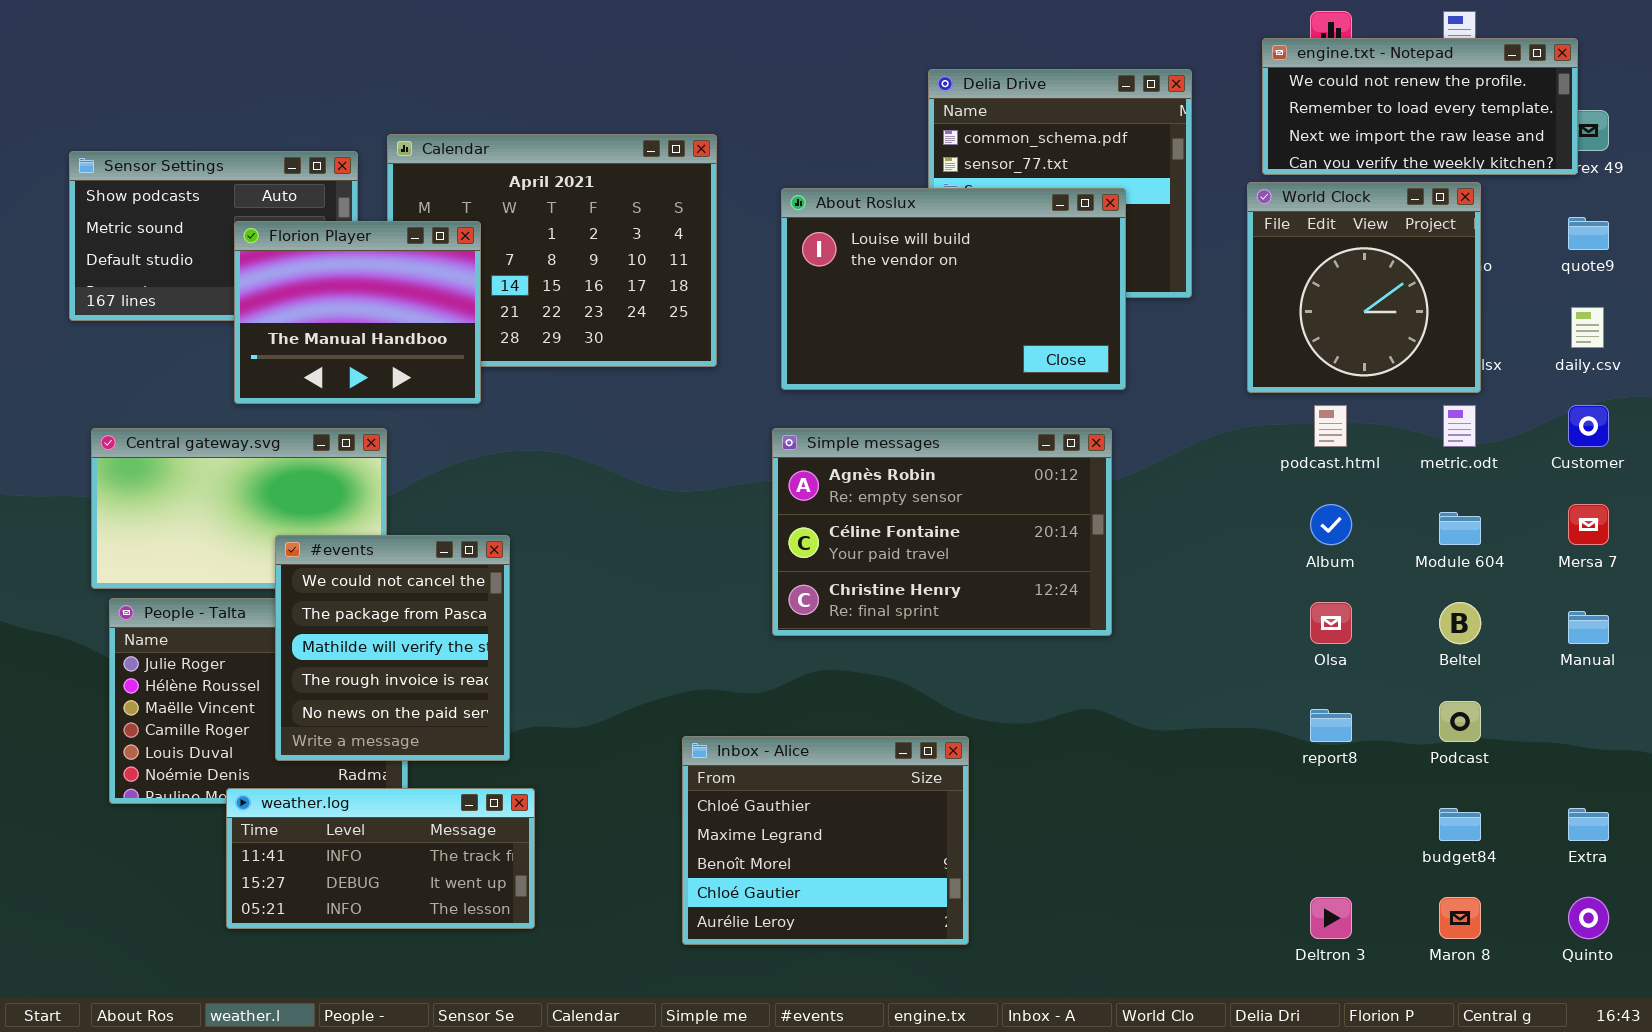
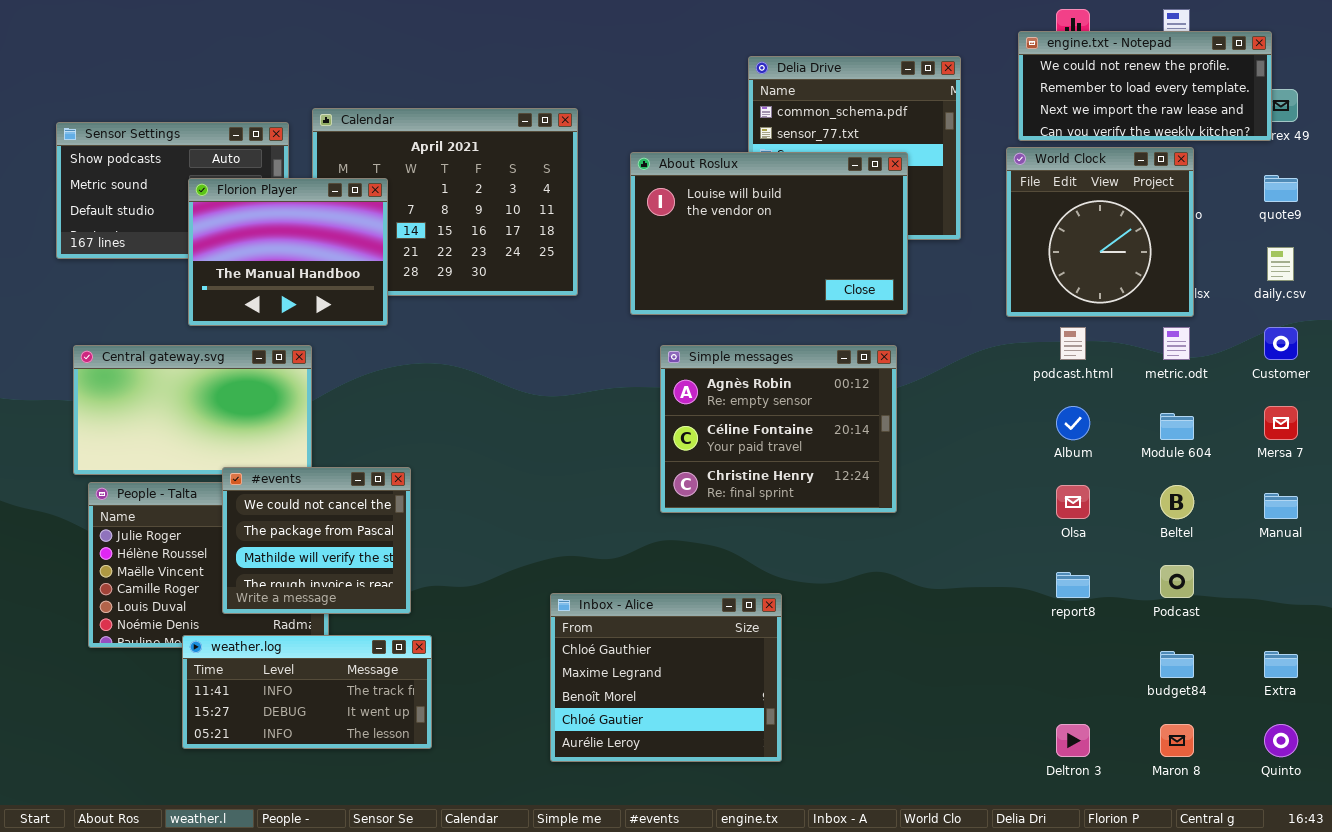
Simple messages: [772,428,1112,636] -> [660,345,897,513], resized
#events: [275,535,510,761] -> [222,467,411,614], resized

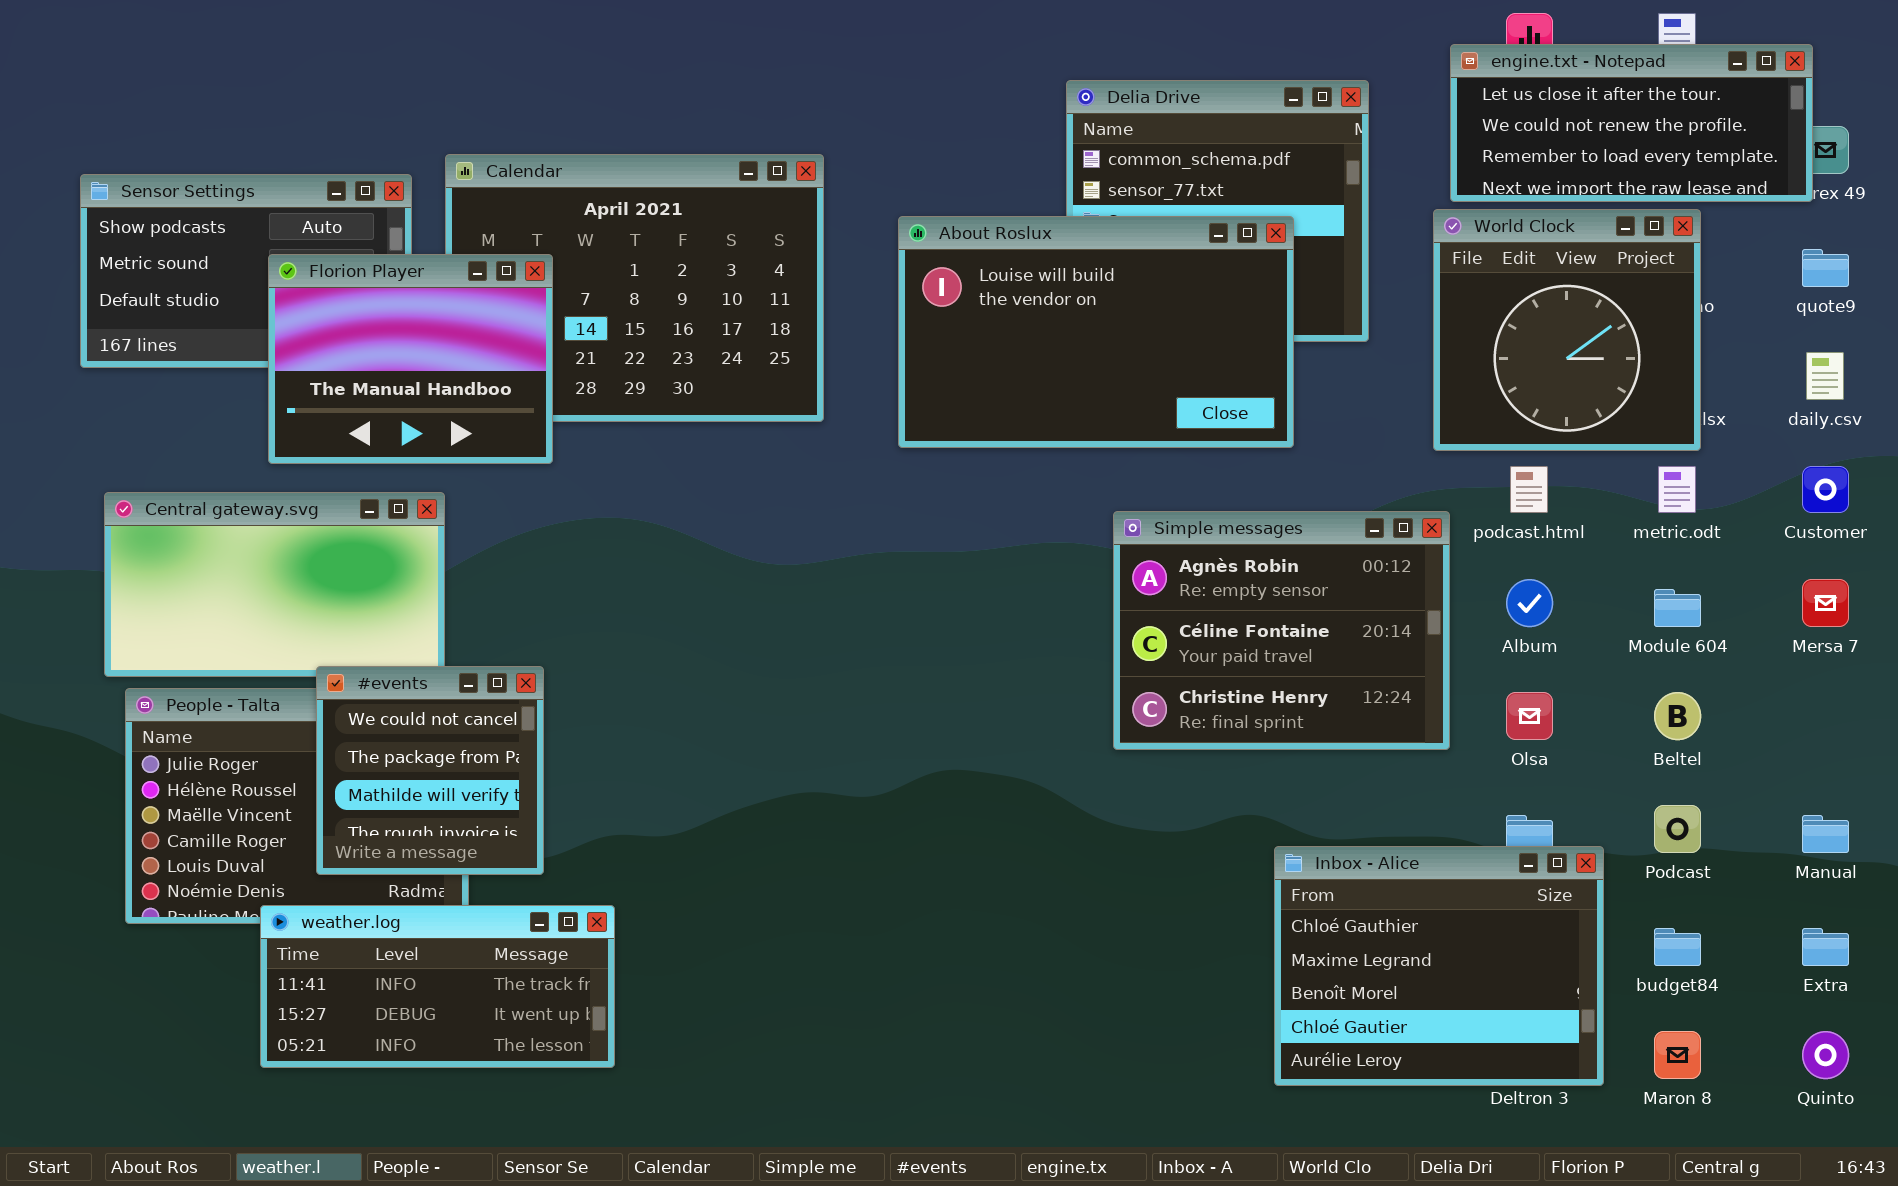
engine.txt - Notepad: [1018,31,1272,141] -> [1450,44,1813,202], scrolled up 1 row
Simple messages: [660,345,897,513] -> [1113,511,1450,750], moved
#events: [222,467,411,614] -> [316,666,544,875], resized
Manual: [1264,493,1298,519] -> [1802,815,1849,853], moved
Inbox - Alice: [550,593,782,762] -> [1274,846,1604,1086], moved

